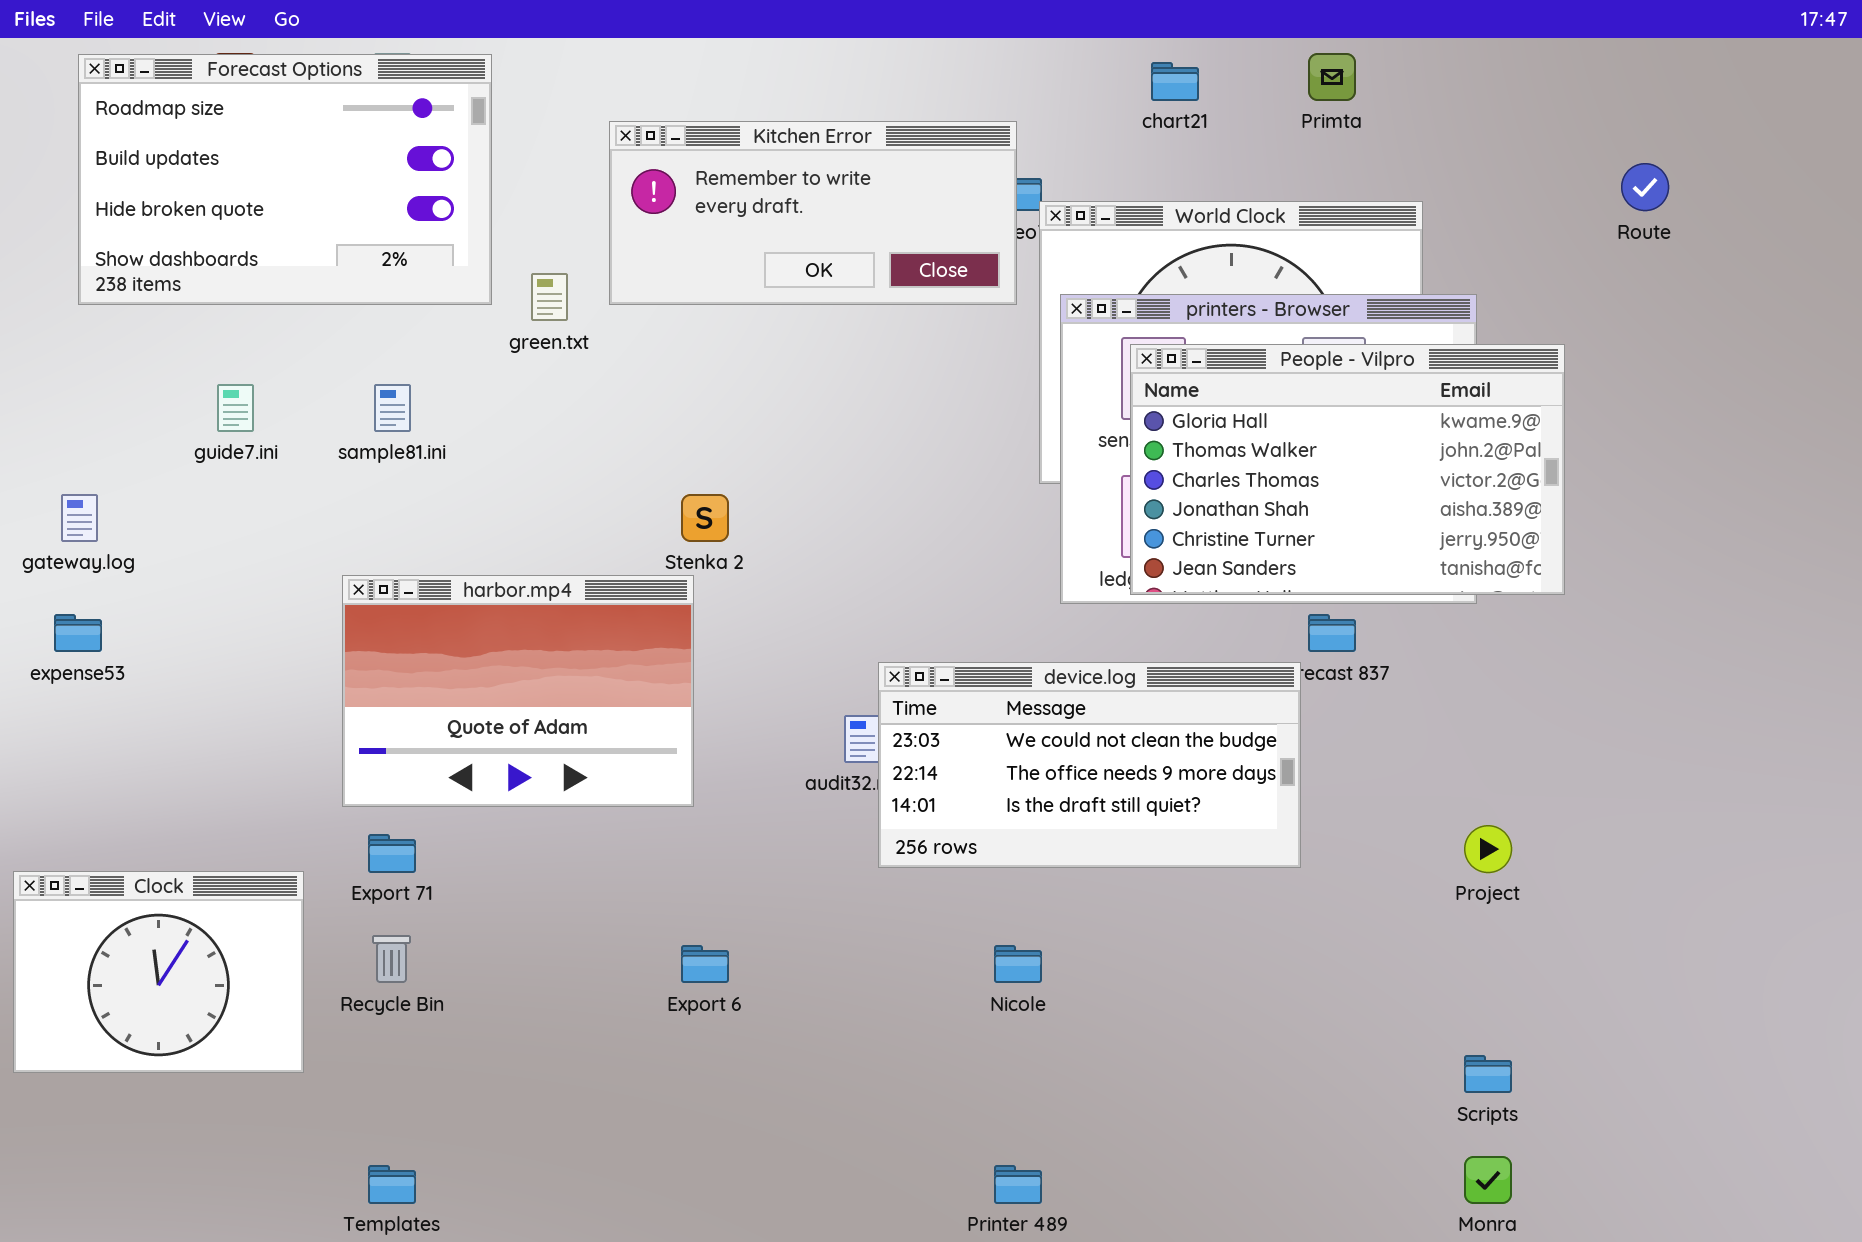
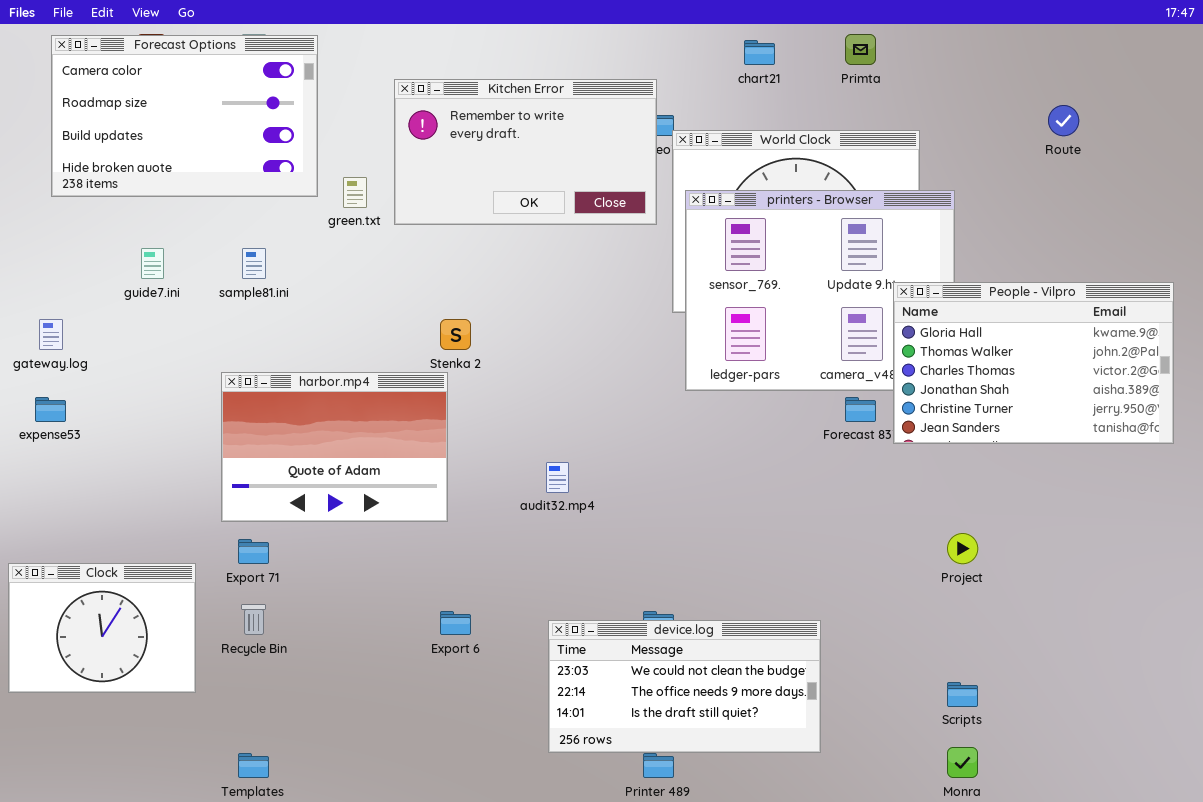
Forecast Options: [78,54,492,305] -> [51,35,318,197], scrolled up 1 row
Kitchen Error: [609,121,1017,305] -> [394,79,657,225], resized
People - Vilpro: [1130,344,1565,595] -> [893,282,1174,444], moved
device.log: [878,662,1301,868] -> [548,620,821,753], moved

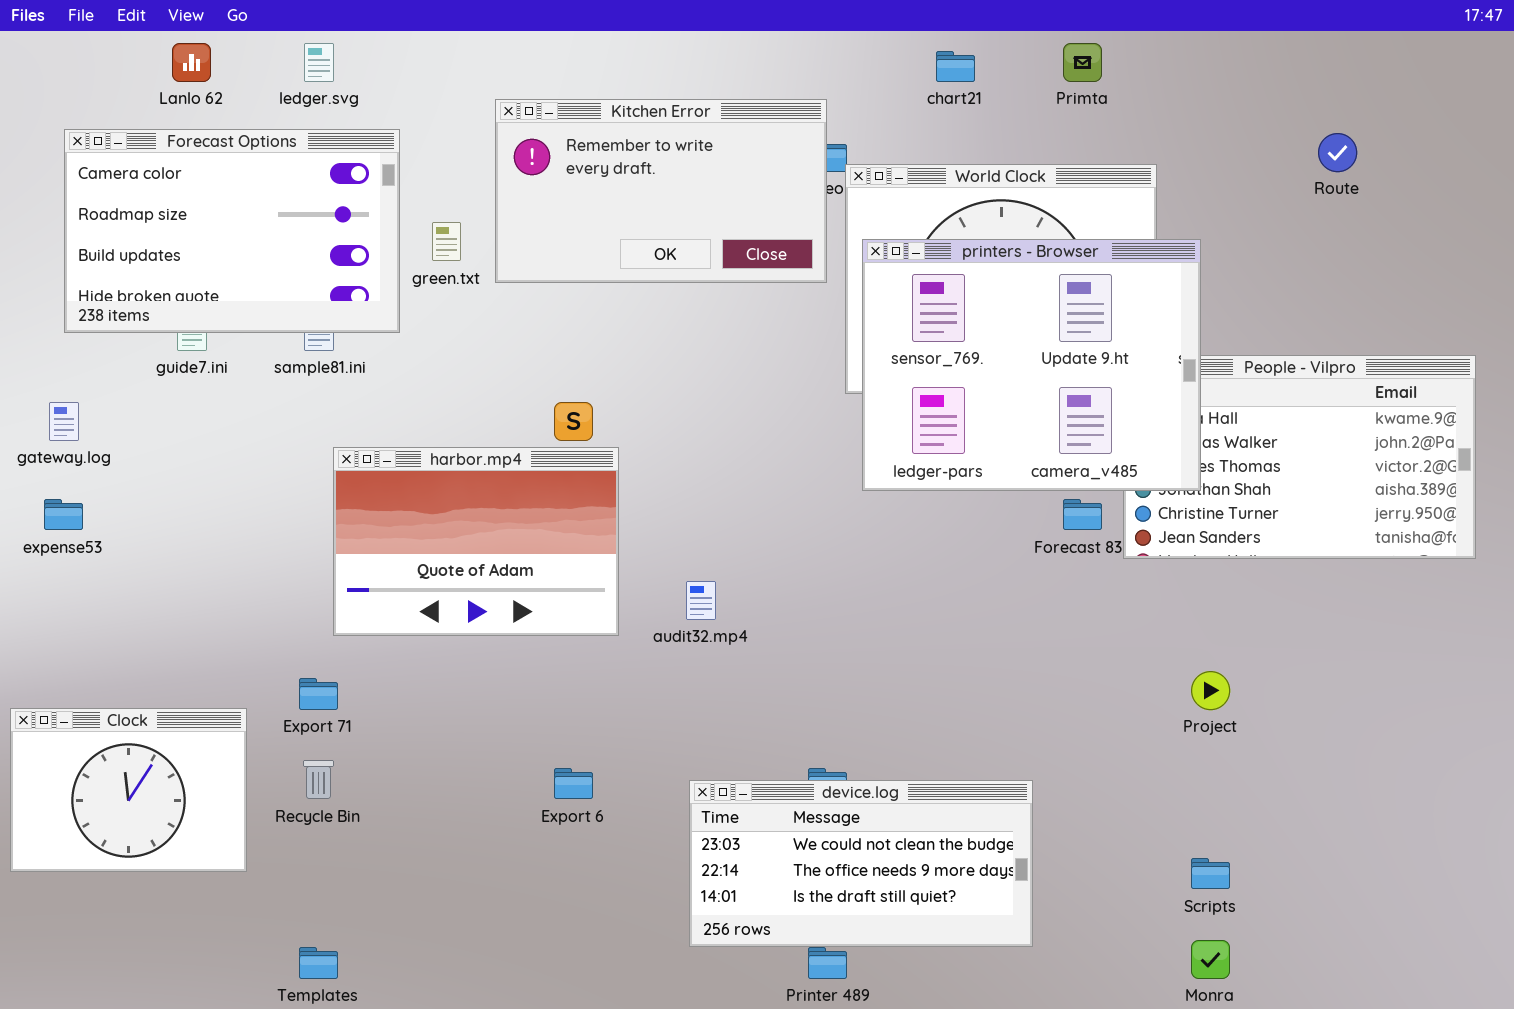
Forecast Options: [51,35,318,197] -> [64,129,400,333], moved
printers - Browser: [685,190,955,391] -> [862,239,1201,491], raised
harbor.mp4: [221,372,448,522] -> [333,447,619,636], moved

